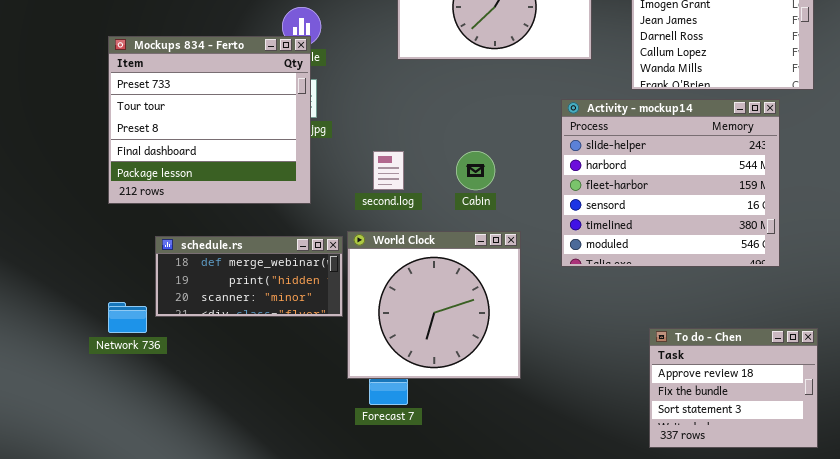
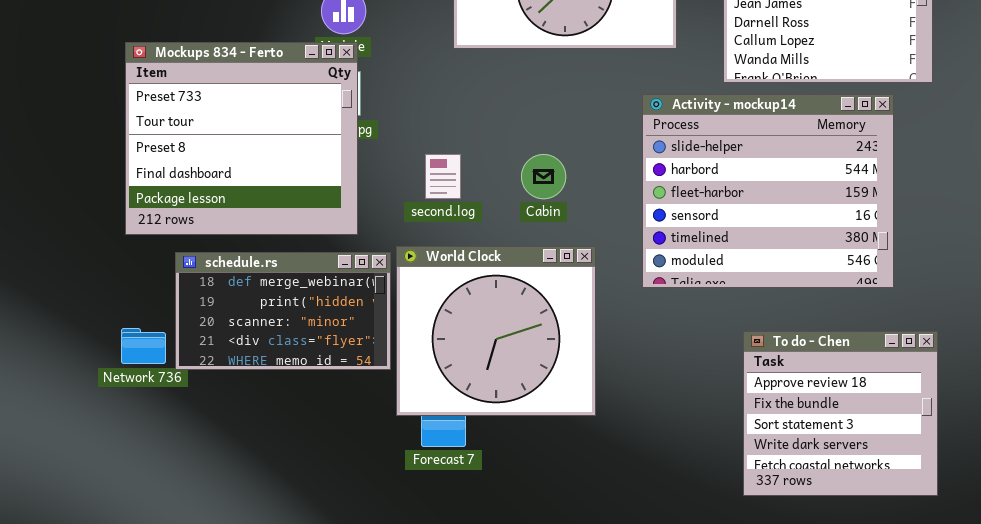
Mockups 834 - Ferto: [108,36,311,204] -> [125,42,358,235], moved
schedule.rs: [155,236,343,317] -> [175,252,391,370], resized
To do - Chen: [649,328,818,448] -> [743,331,938,496], resized

